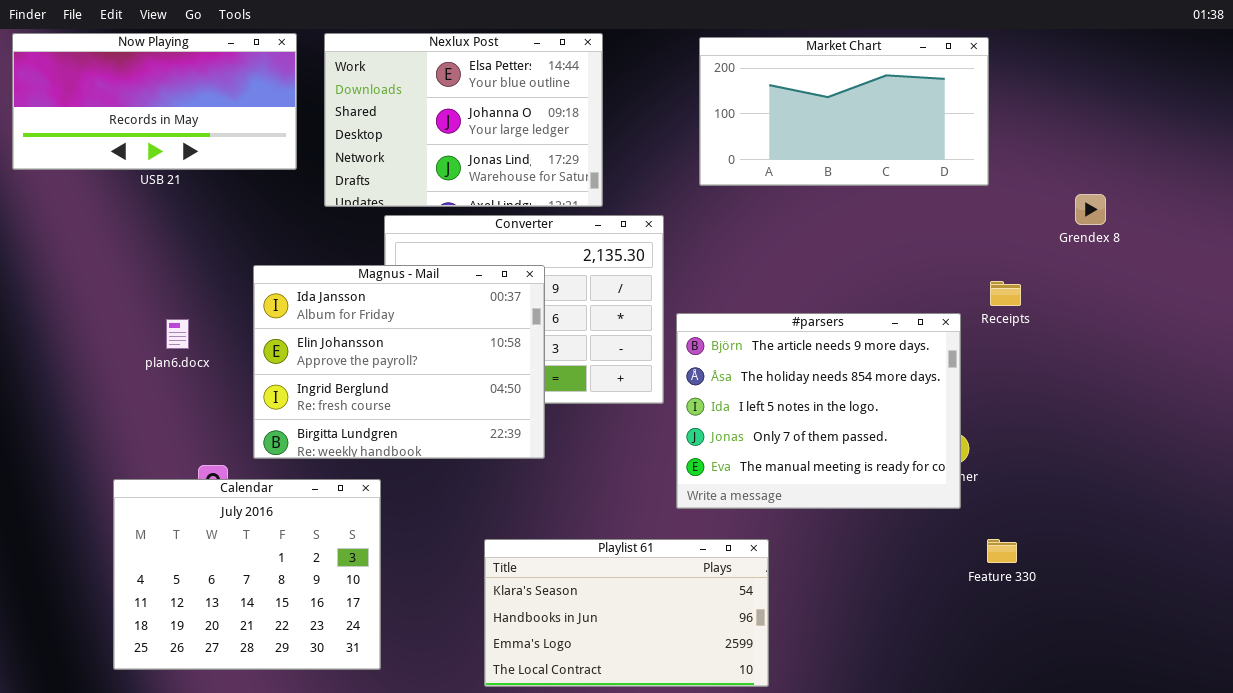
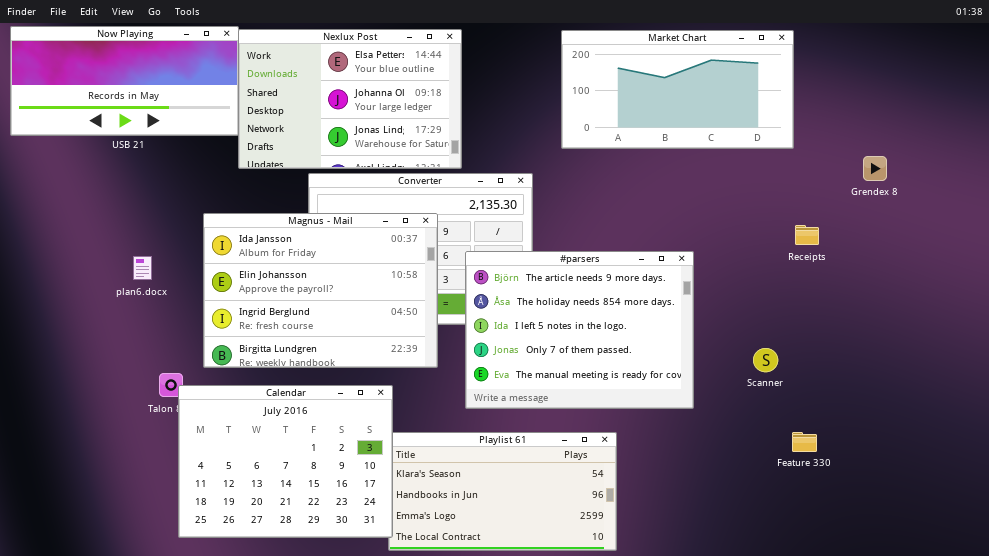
Nexlux Post: [324,33,603,207] -> [238,29,462,169], moved
#parsers: [676,313,961,509] -> [465,251,694,409], moved
Calendar: [113,479,381,670] -> [178,385,393,538], moved

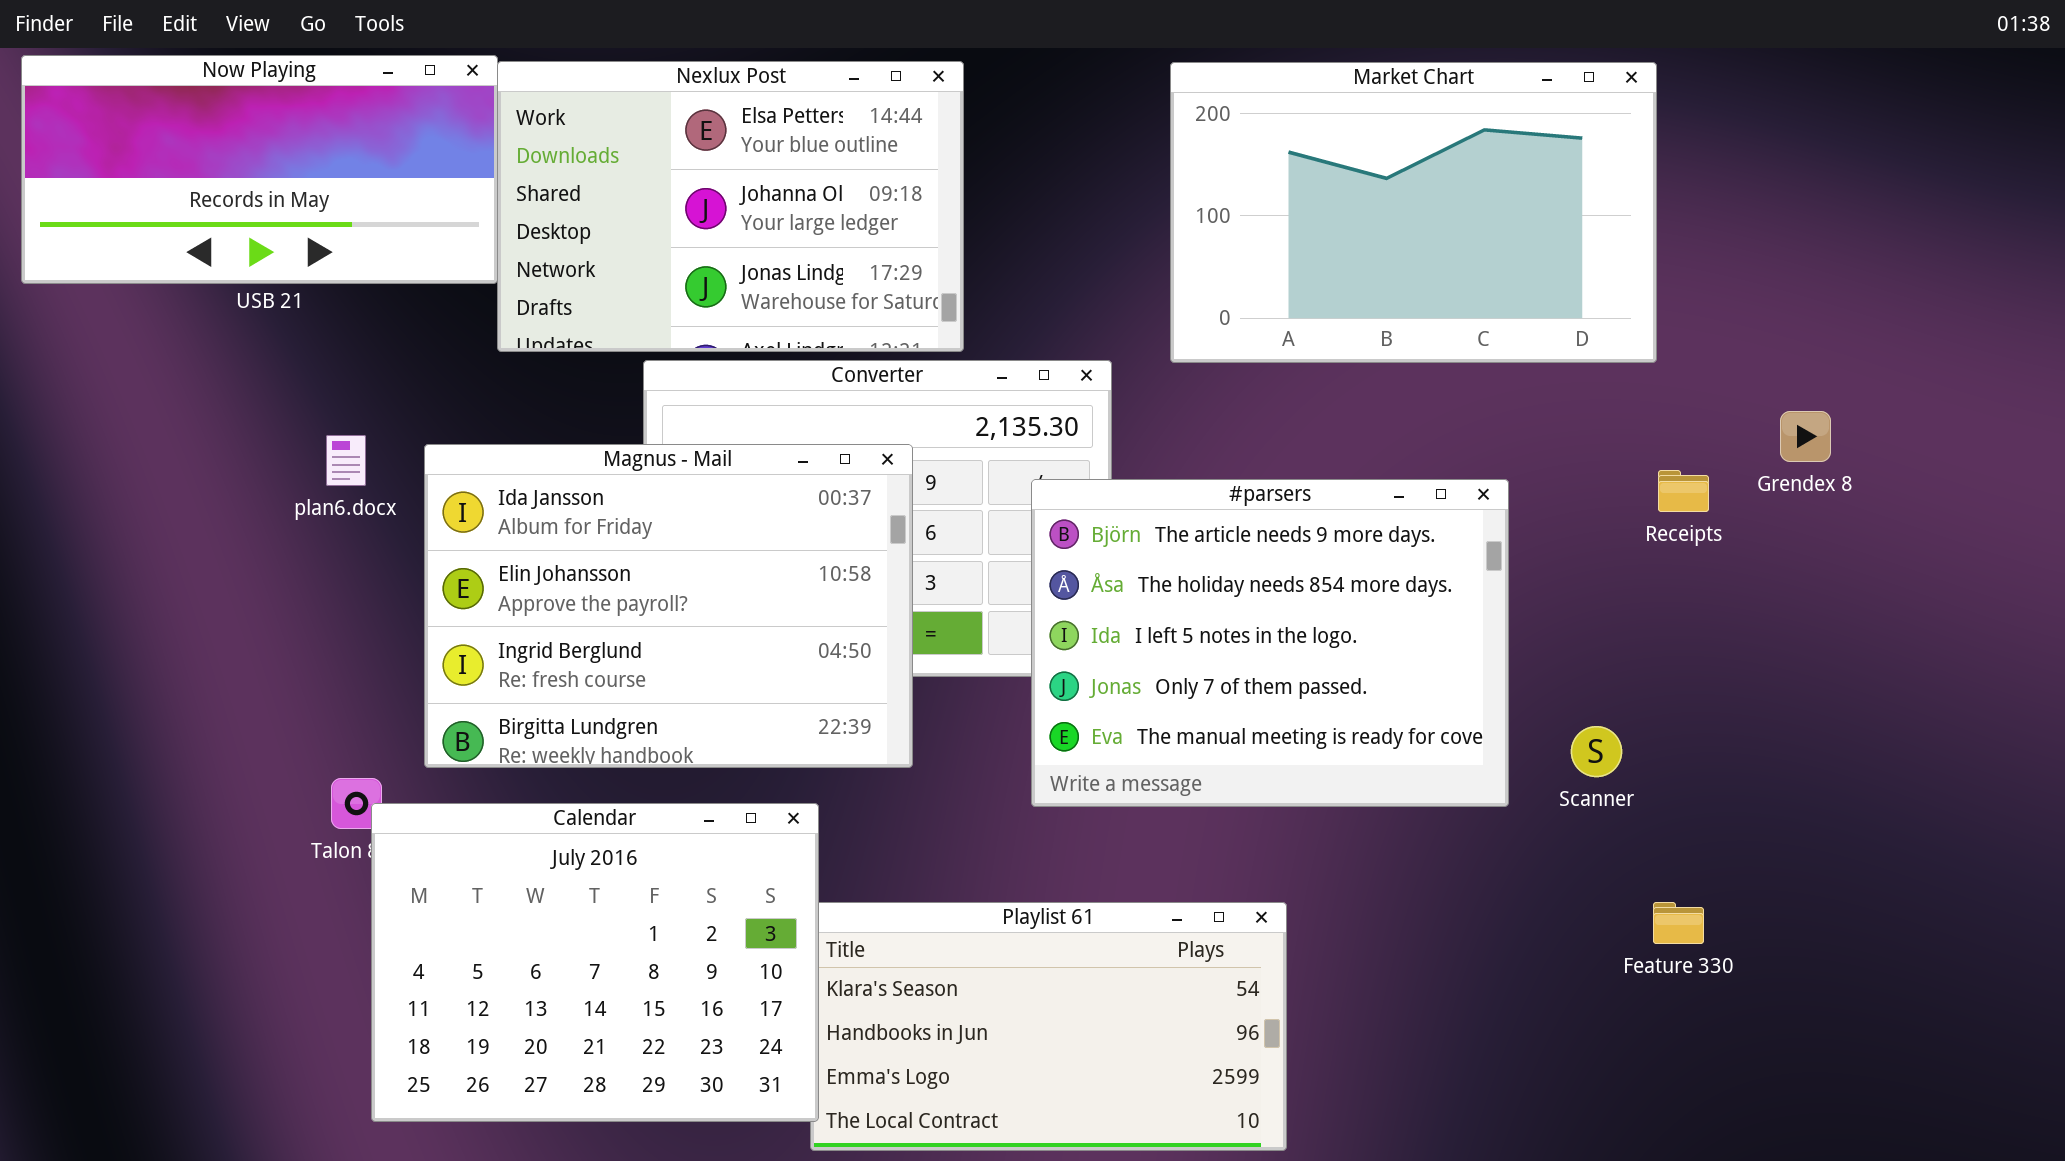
Market Chart: [561,30,794,149] -> [1170,62,1657,363], resized
Grendex 8: [863,156,887,181] -> [1780,411,1831,462], moved
#parsers: [465,251,694,409] -> [1031,479,1509,807], moved
plan6.docx: [133,256,152,280] -> [326,435,366,486], moved

